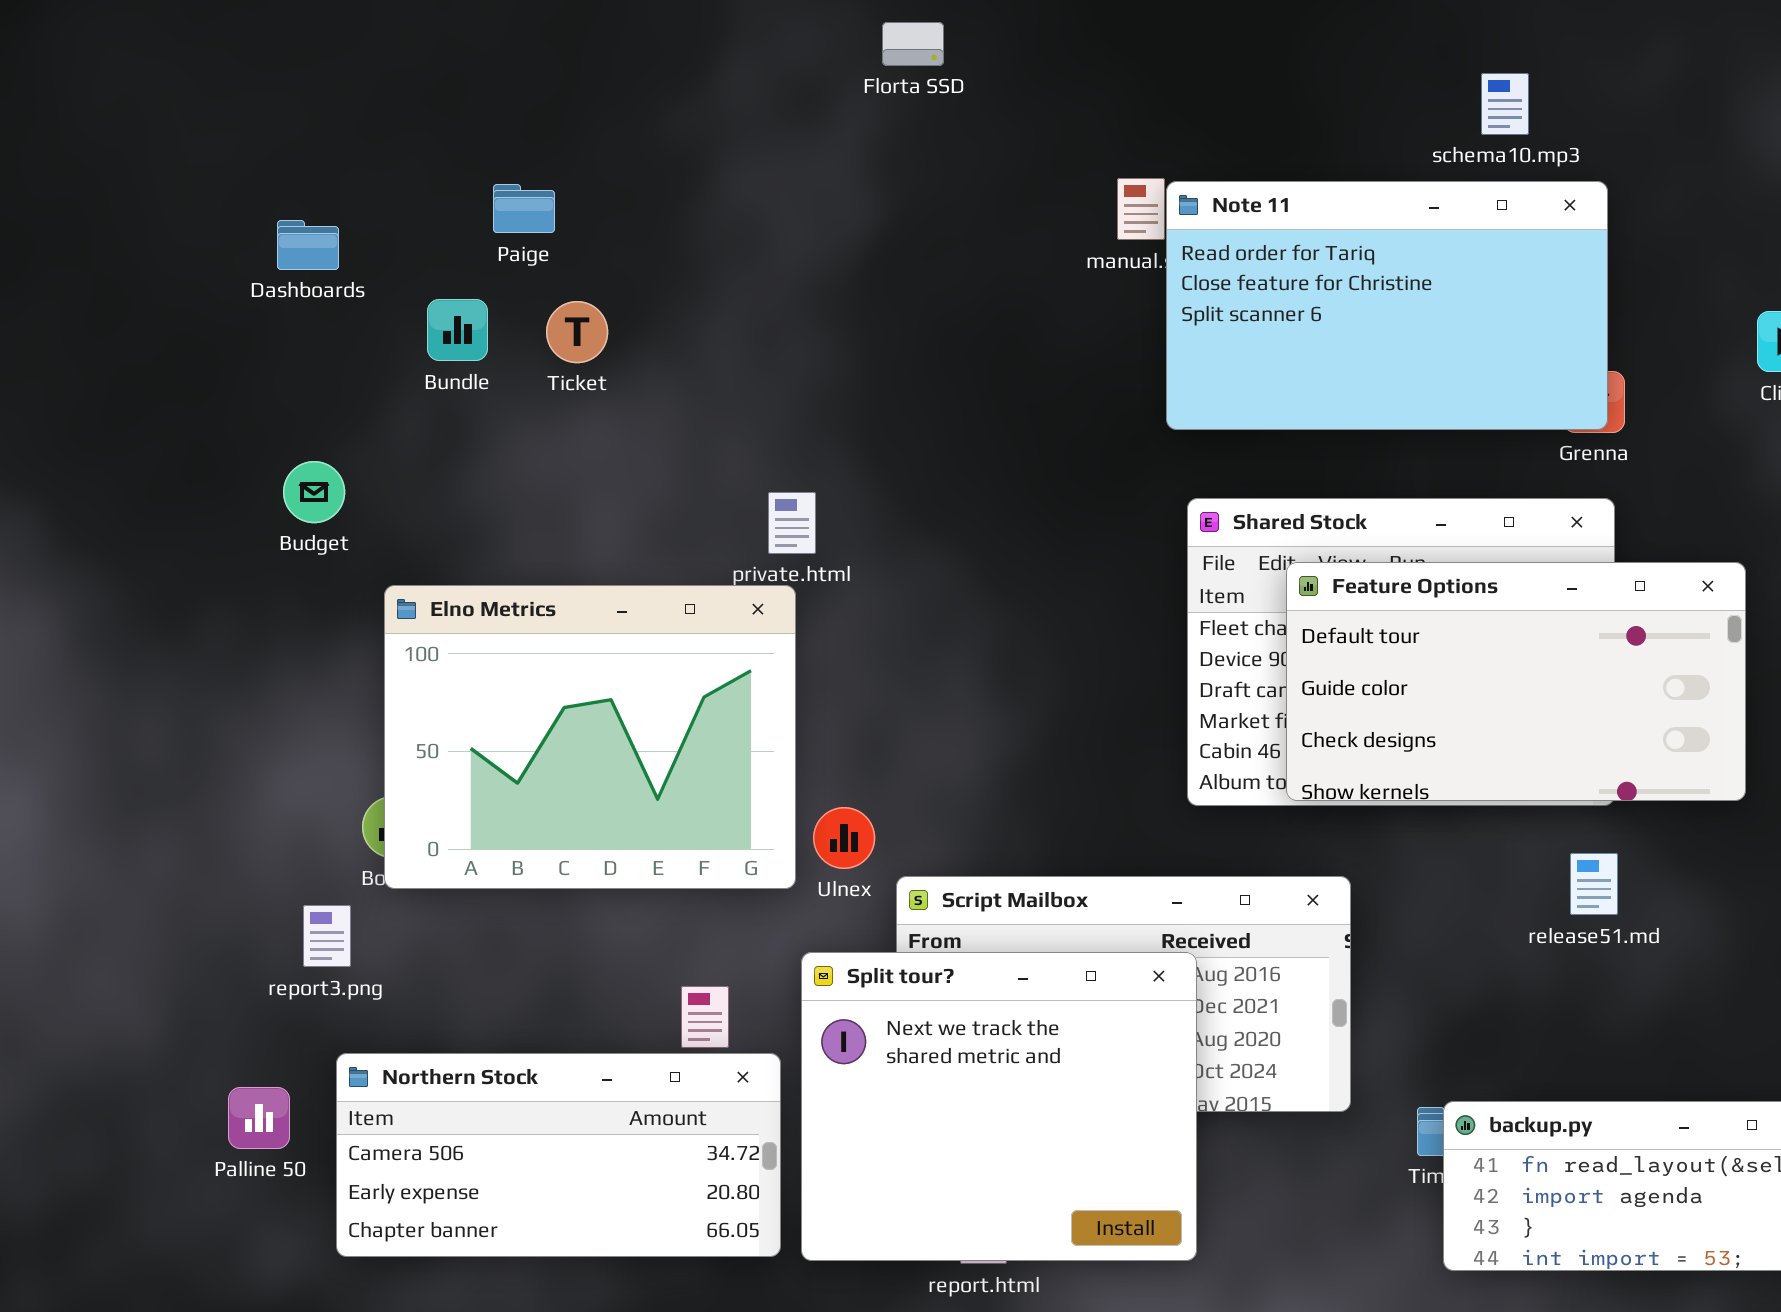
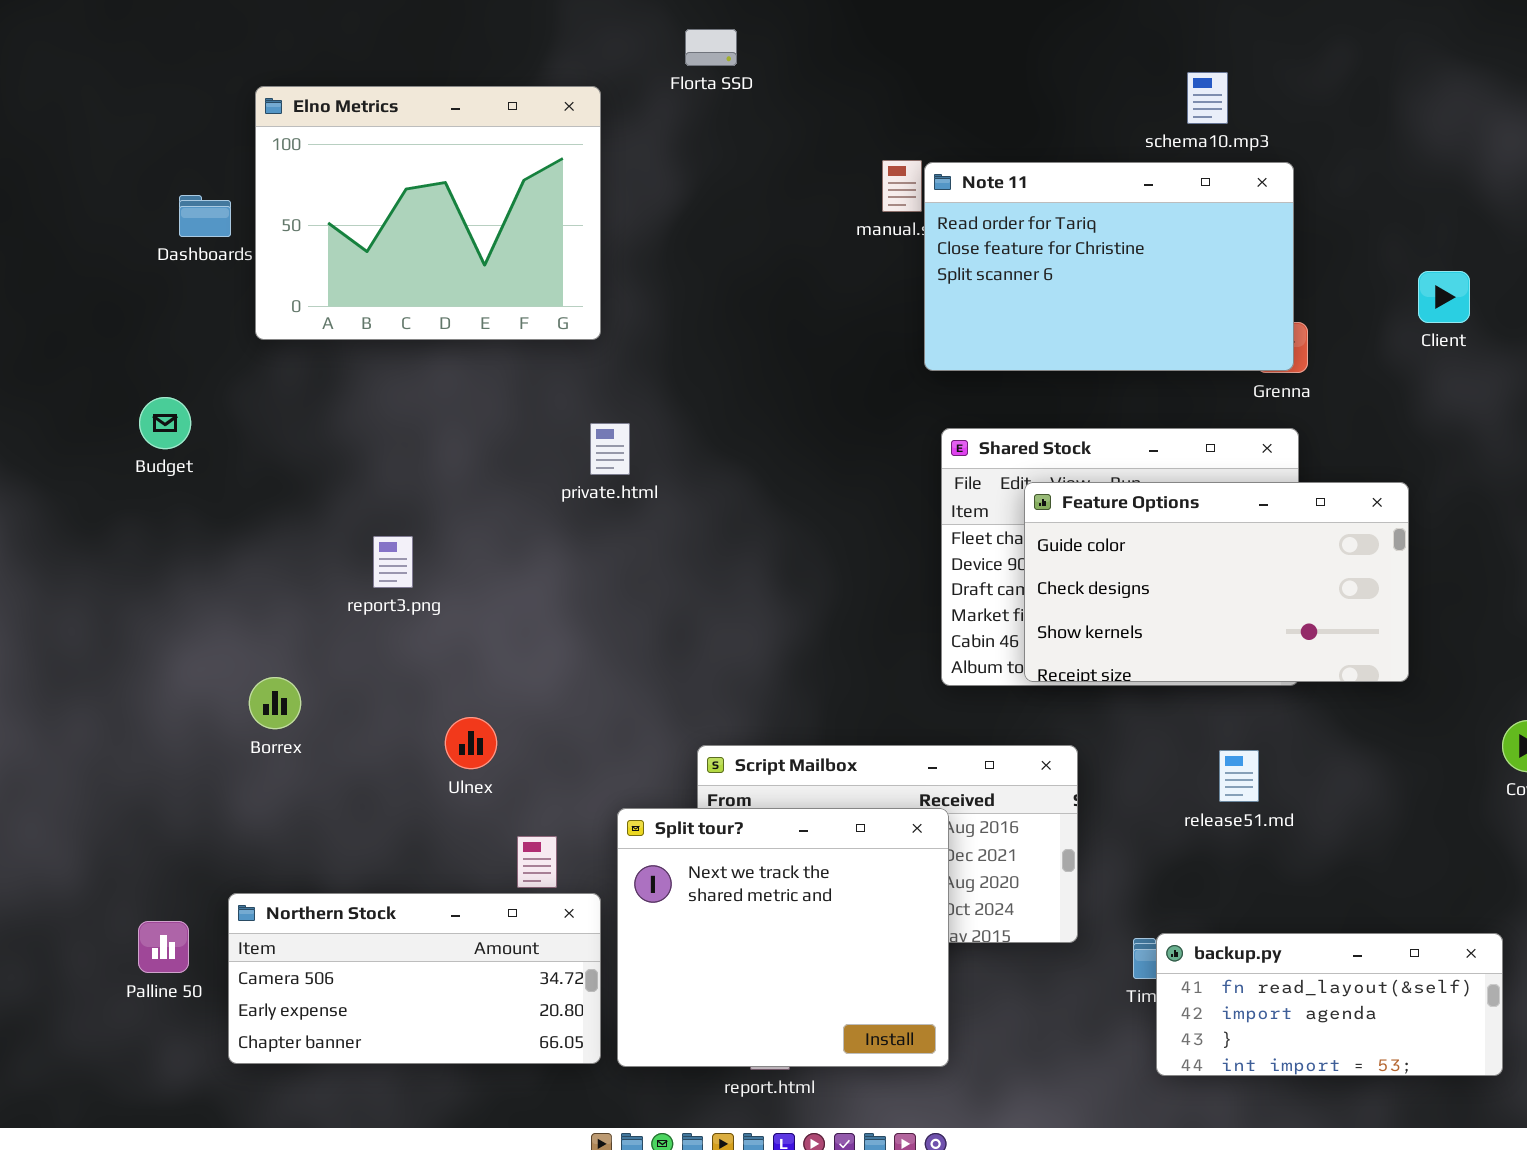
Budget: [283,461,345,523] -> [139,397,191,449], moved
Feature Options: [1286,562,1746,801] -> [1024,482,1409,682], scrolled down 1 row
Elno Metrics: [384,585,796,889] -> [255,86,601,340], moved
Ulnex: [813,807,875,869] -> [445,717,497,769], moved
release51.md: [1570,853,1618,915] -> [1219,750,1259,802], moved
report3.png: [303,905,351,967] -> [373,536,413,588], moved

